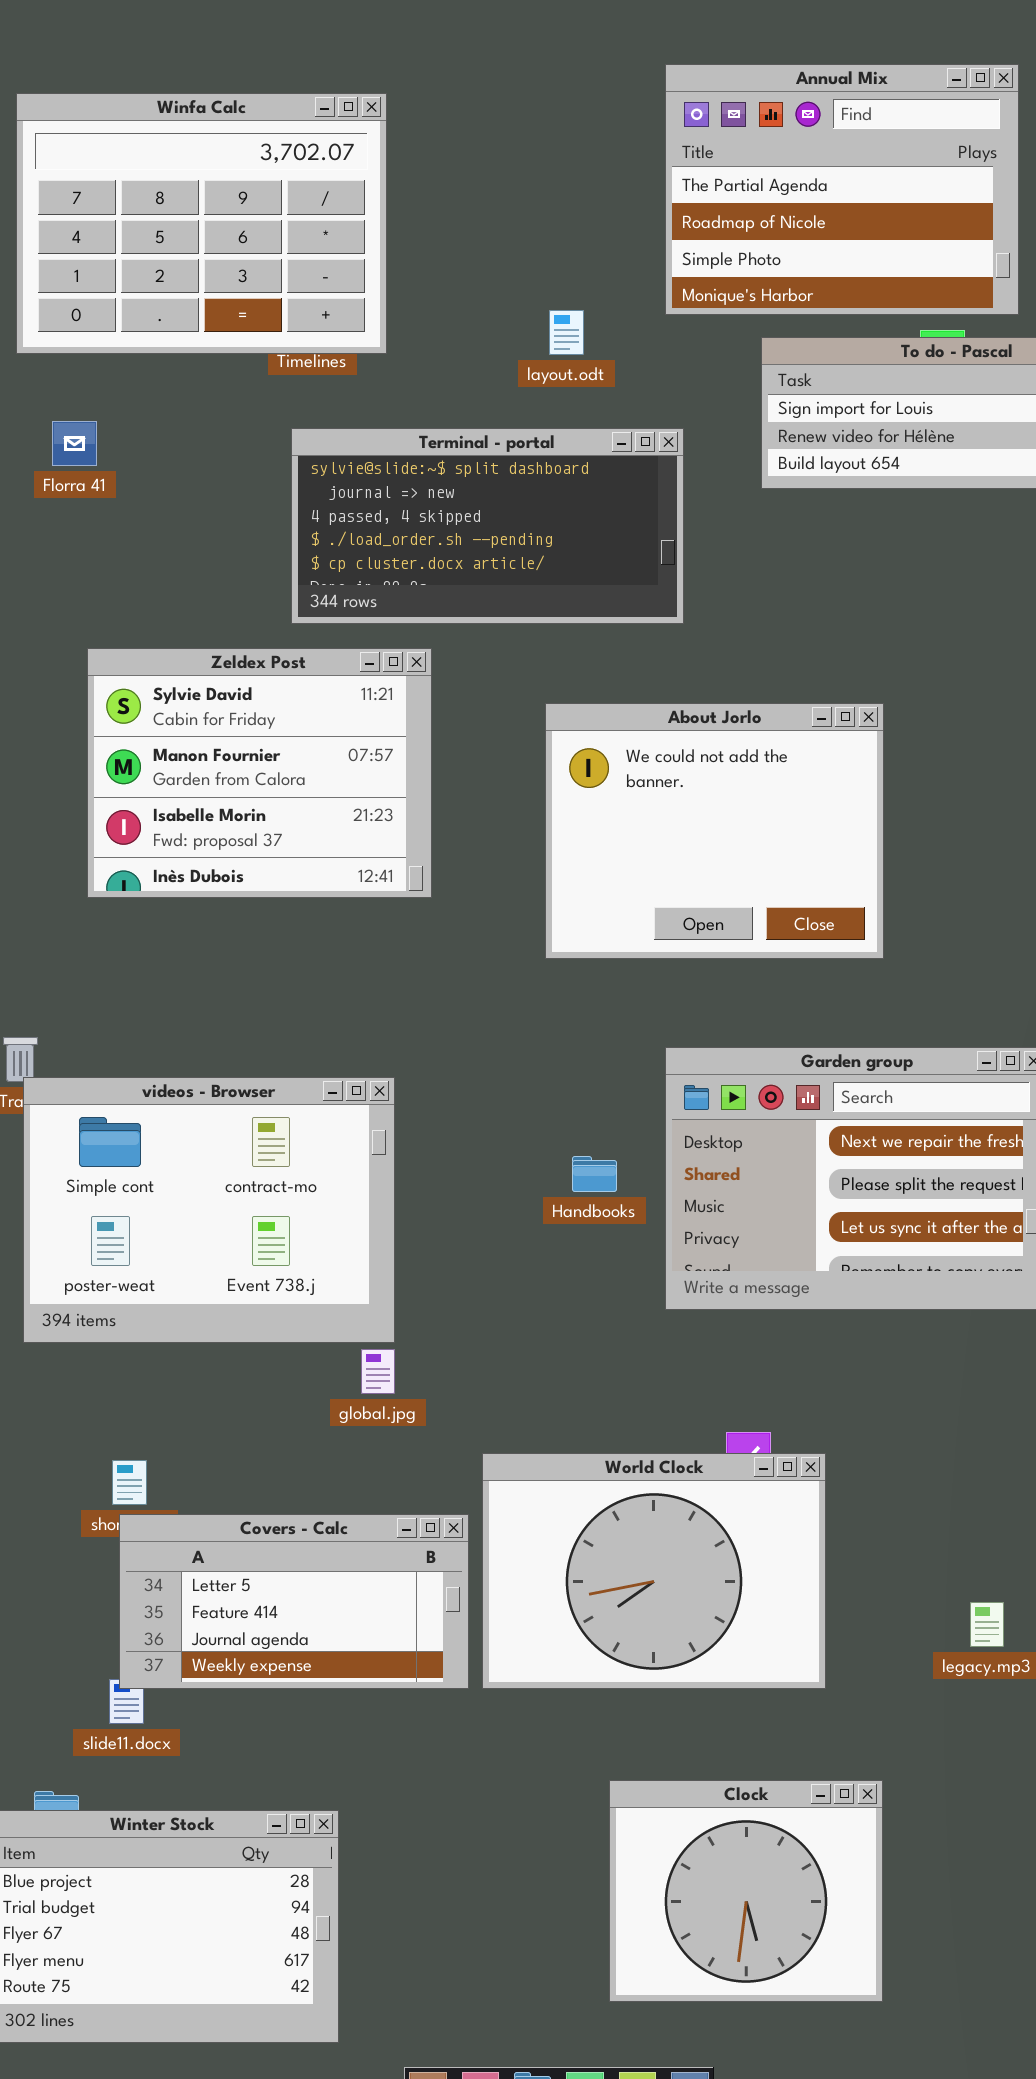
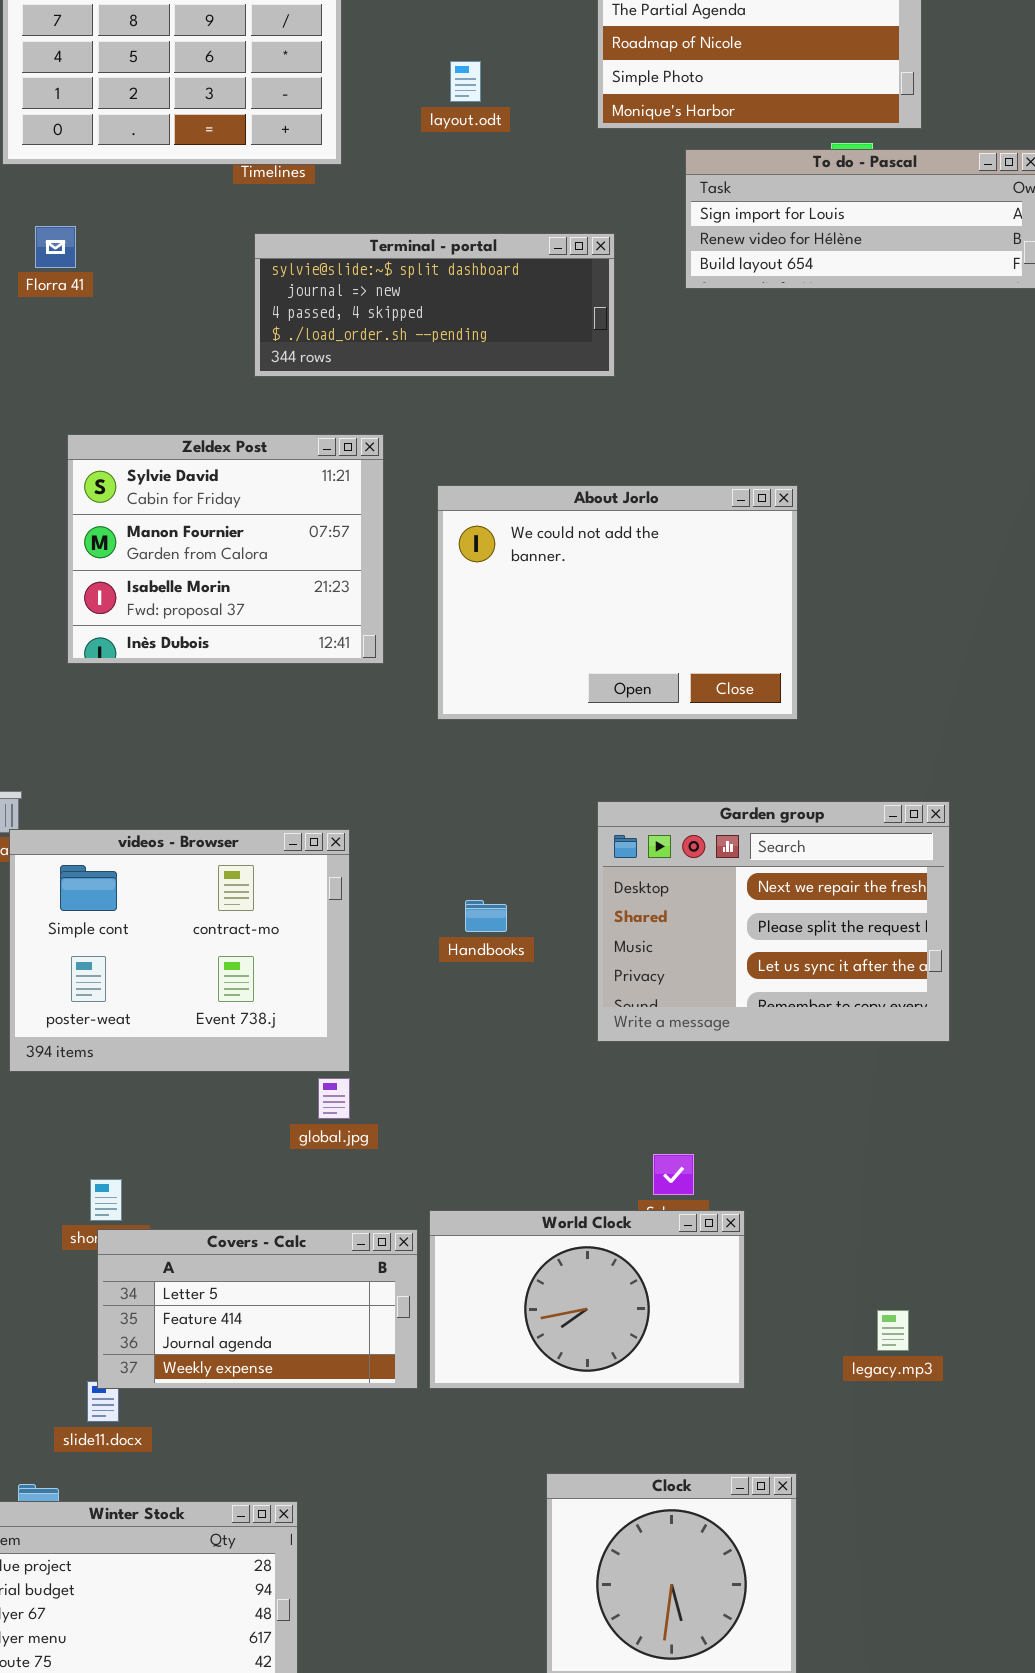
layout.odt: [549,310,584,355] -> [450,61,481,102], moved
Terminal - portal: [291,428,684,624] -> [254,233,615,377], resized
About Jorlo: [545,703,884,959] -> [437,485,798,720], resized
Handbooks: [572,1156,617,1192] -> [465,900,507,932], moved
World Clock: [482,1453,826,1689] -> [429,1210,745,1389], resized

